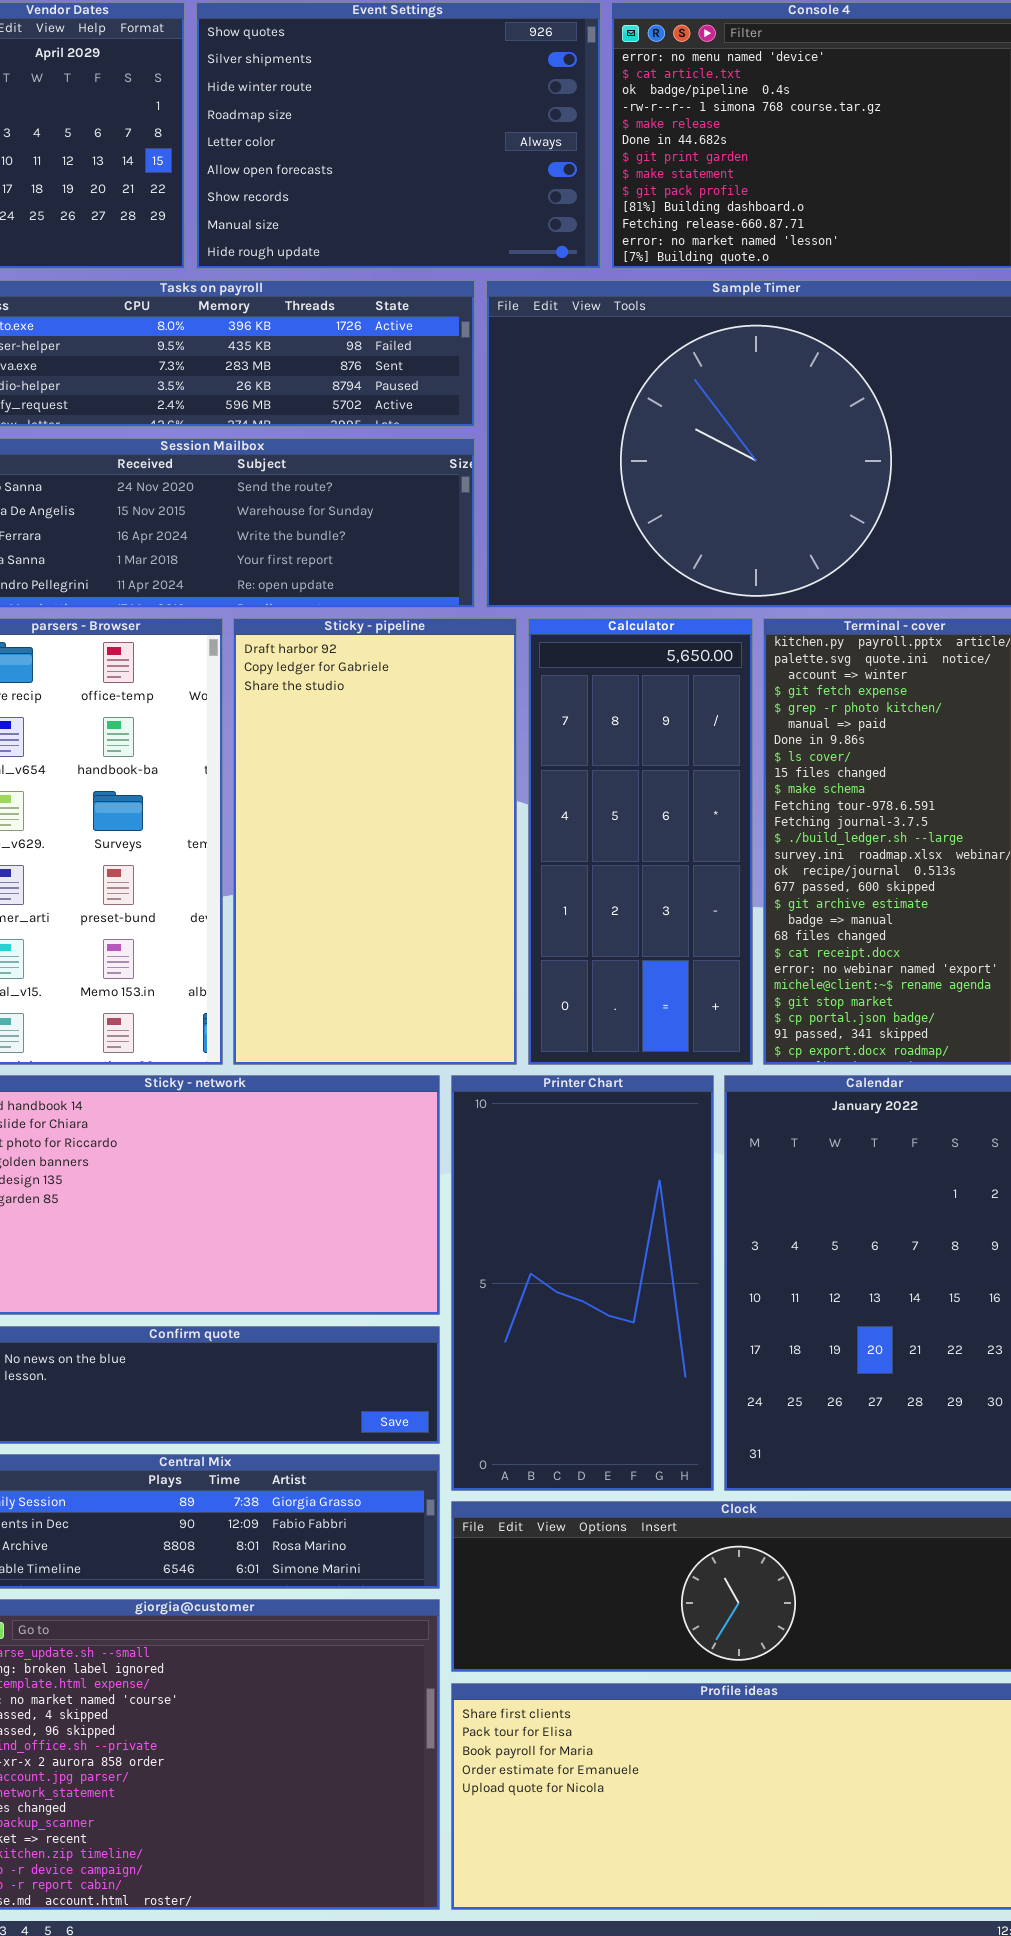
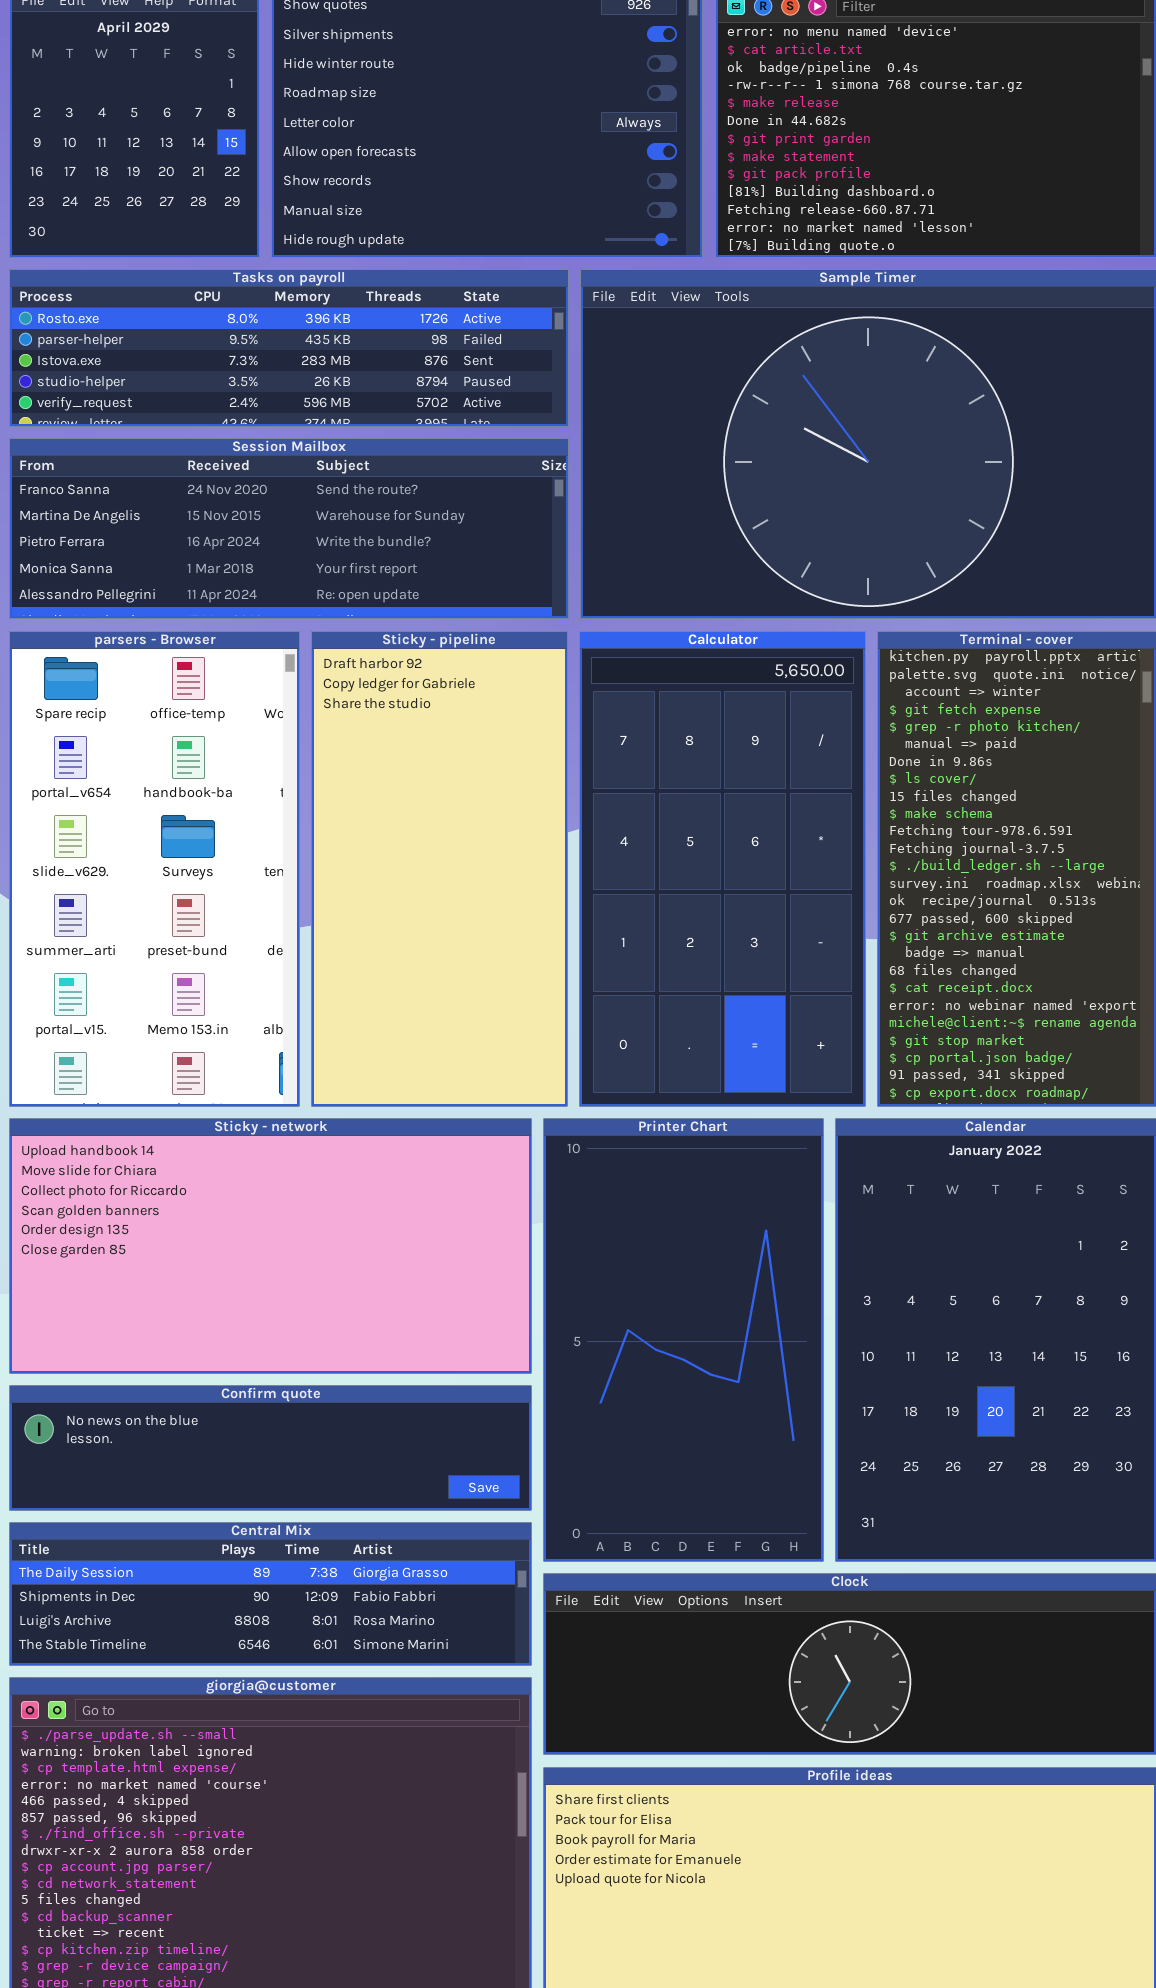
Sticky - pipeline: [233,618,517,1065] -> [311,631,568,1107], resized
Calculator: [528,618,753,1065] -> [579,631,866,1107], resized

